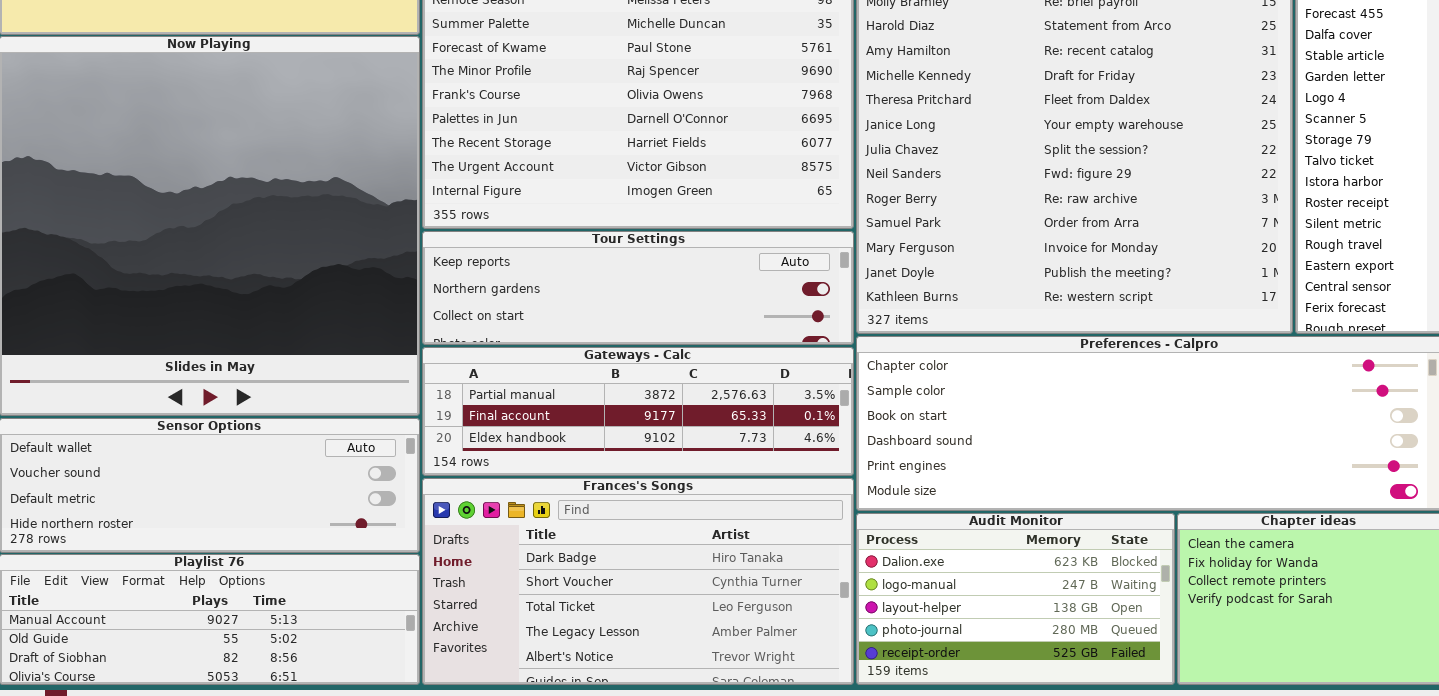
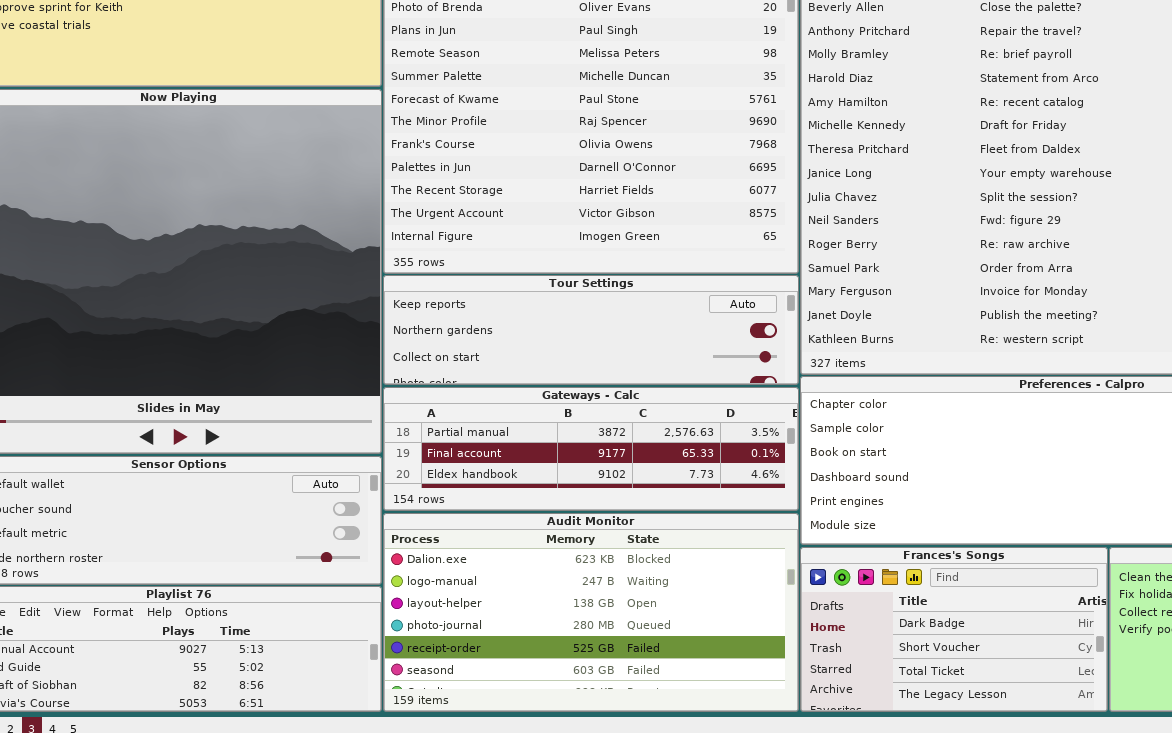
Frances's Songs: [422,478,854,685] -> [800,547,1108,712], moved, resized
Audit Monitor: [856,513,1175,685] -> [383,513,799,712], moved, resized

